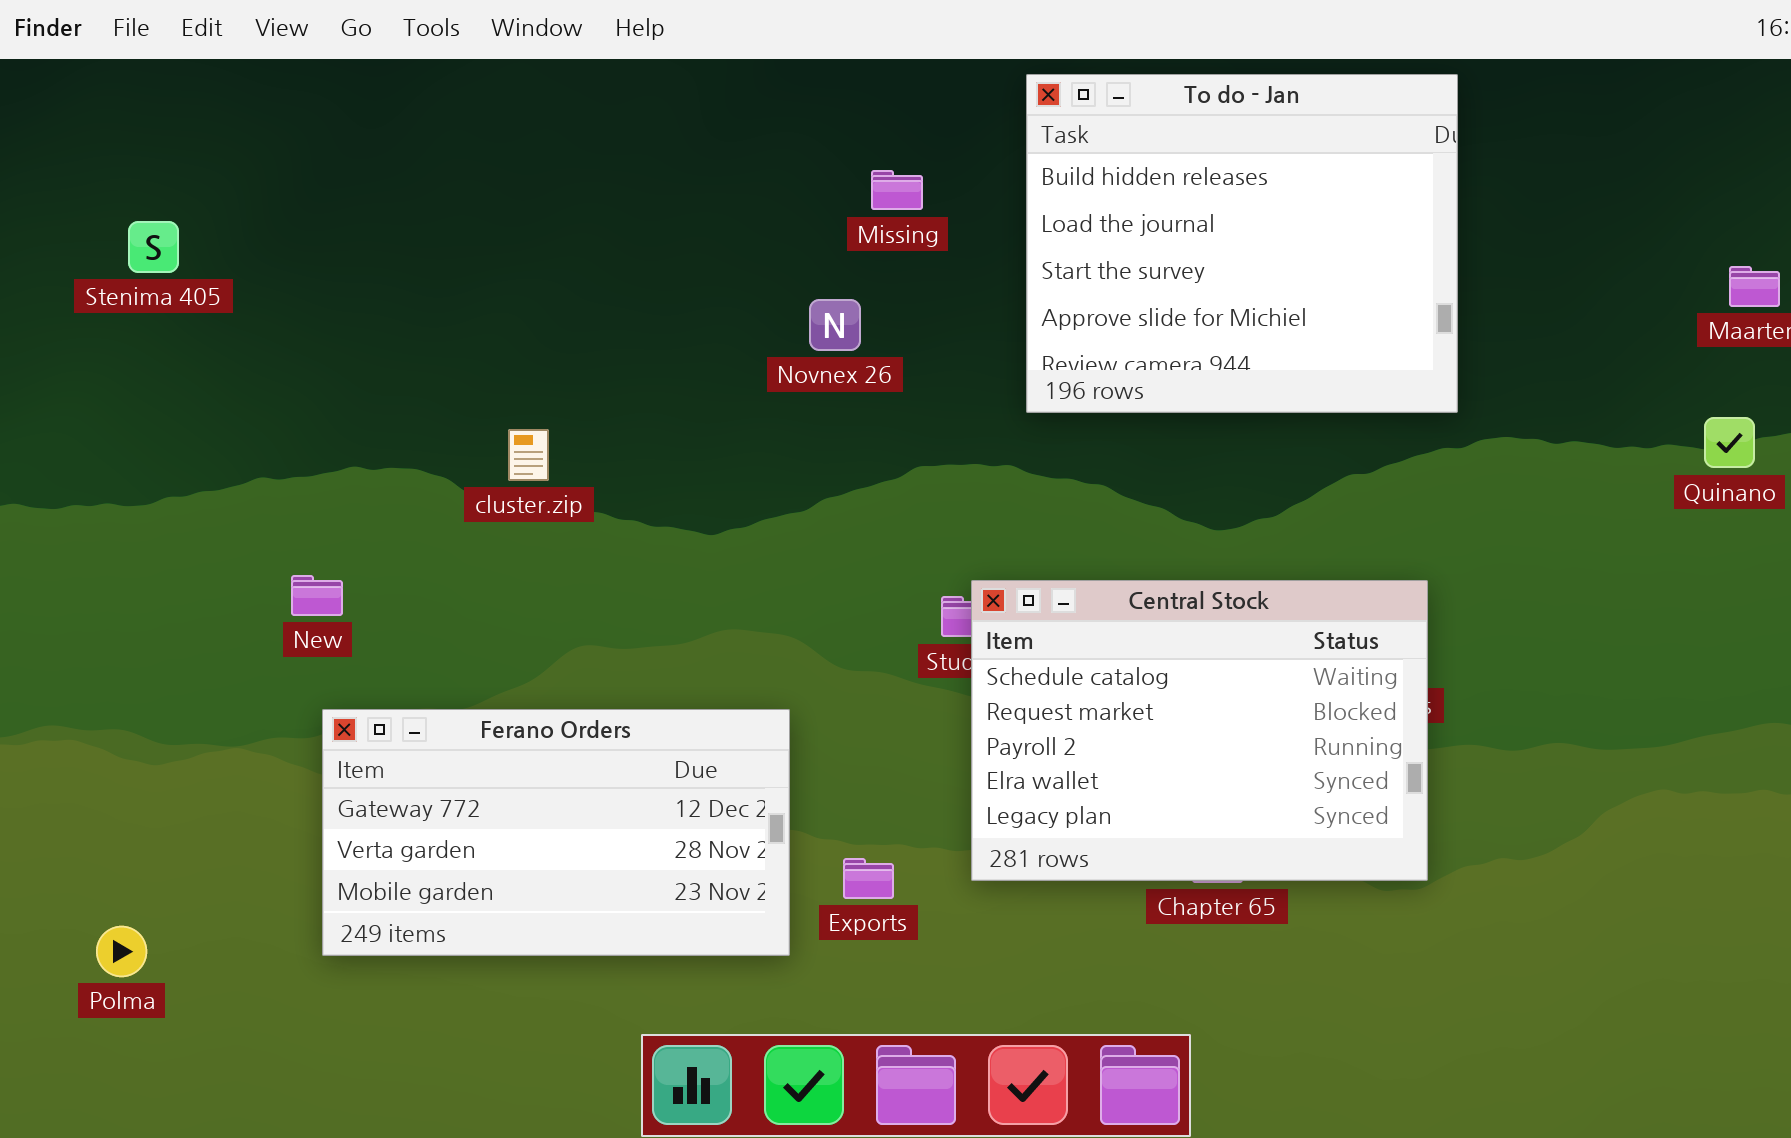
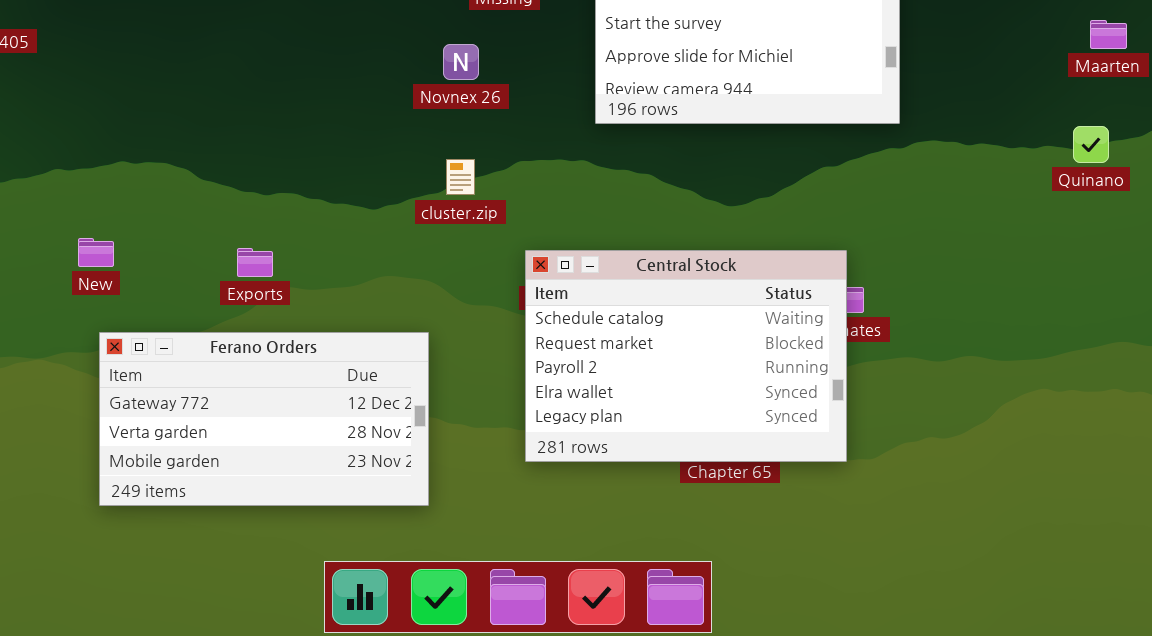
cluster.zip: [508,429,549,481] -> [446,159,475,195], moved
Central Stock: [971,580,1428,881] -> [525,250,847,462], moved
Exports: [843,858,894,899] -> [237,248,273,277], moved

